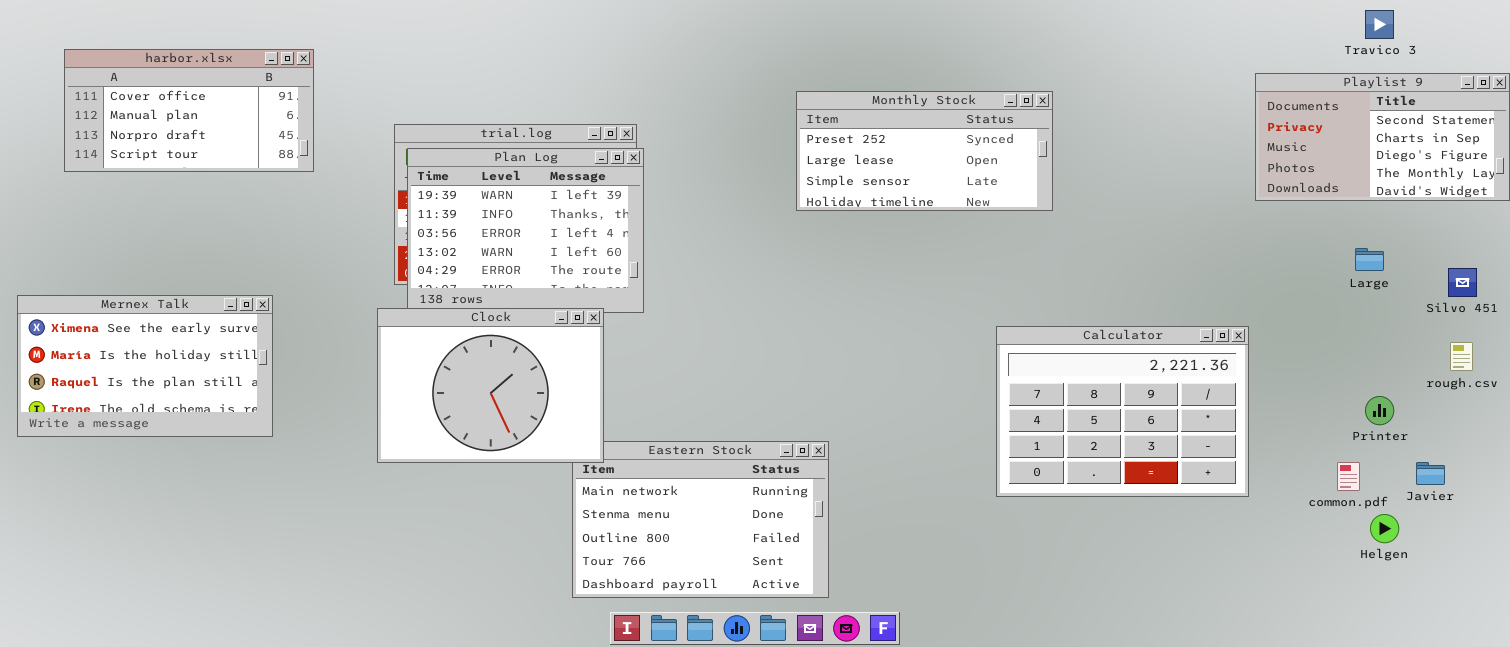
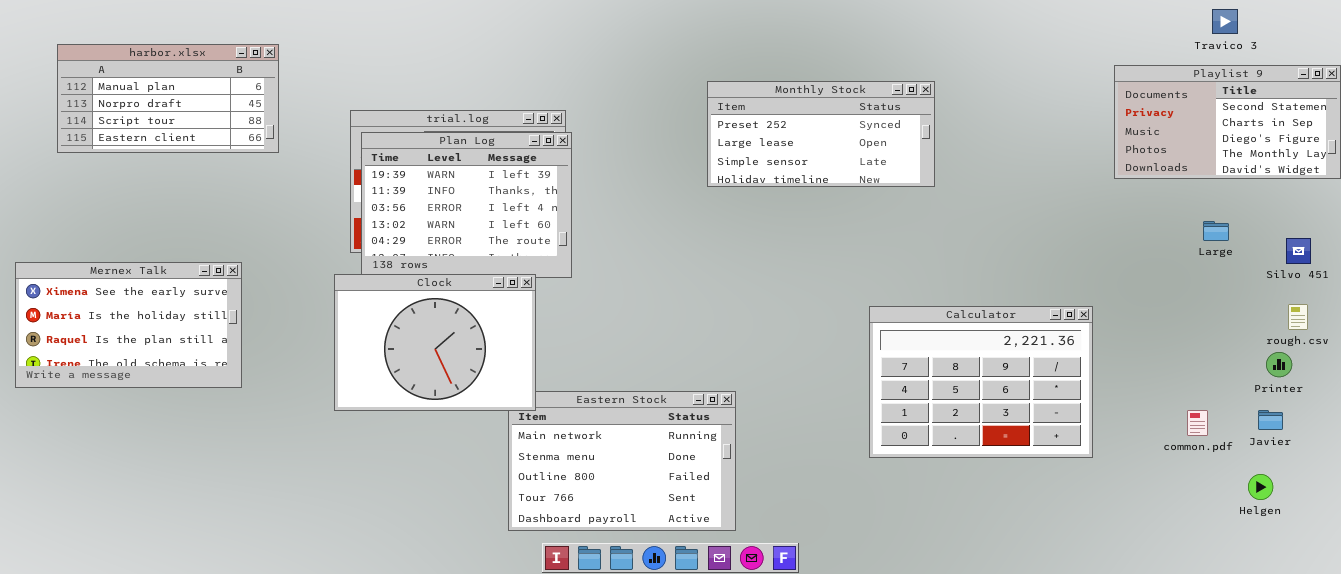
harbor.xlsx: [64,49,314,172] -> [57,44,279,153], scrolled down 1 row
Calculator: [996,326,1249,497] -> [869,306,1093,458], moved
Printer: [1365,396,1394,425] -> [1266,352,1292,377], moved
Helgen: [1370,514,1399,543] -> [1248,474,1273,500], moved

